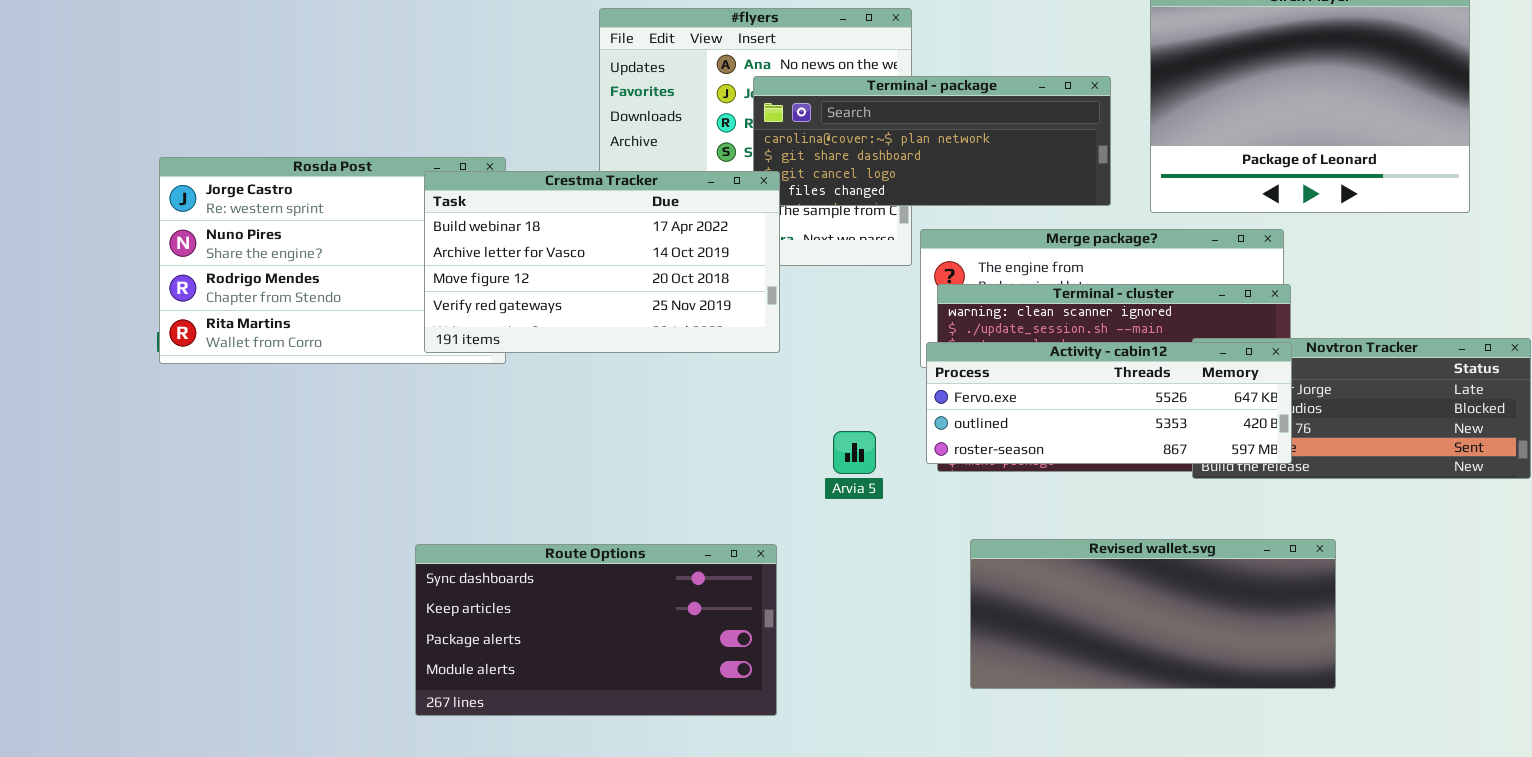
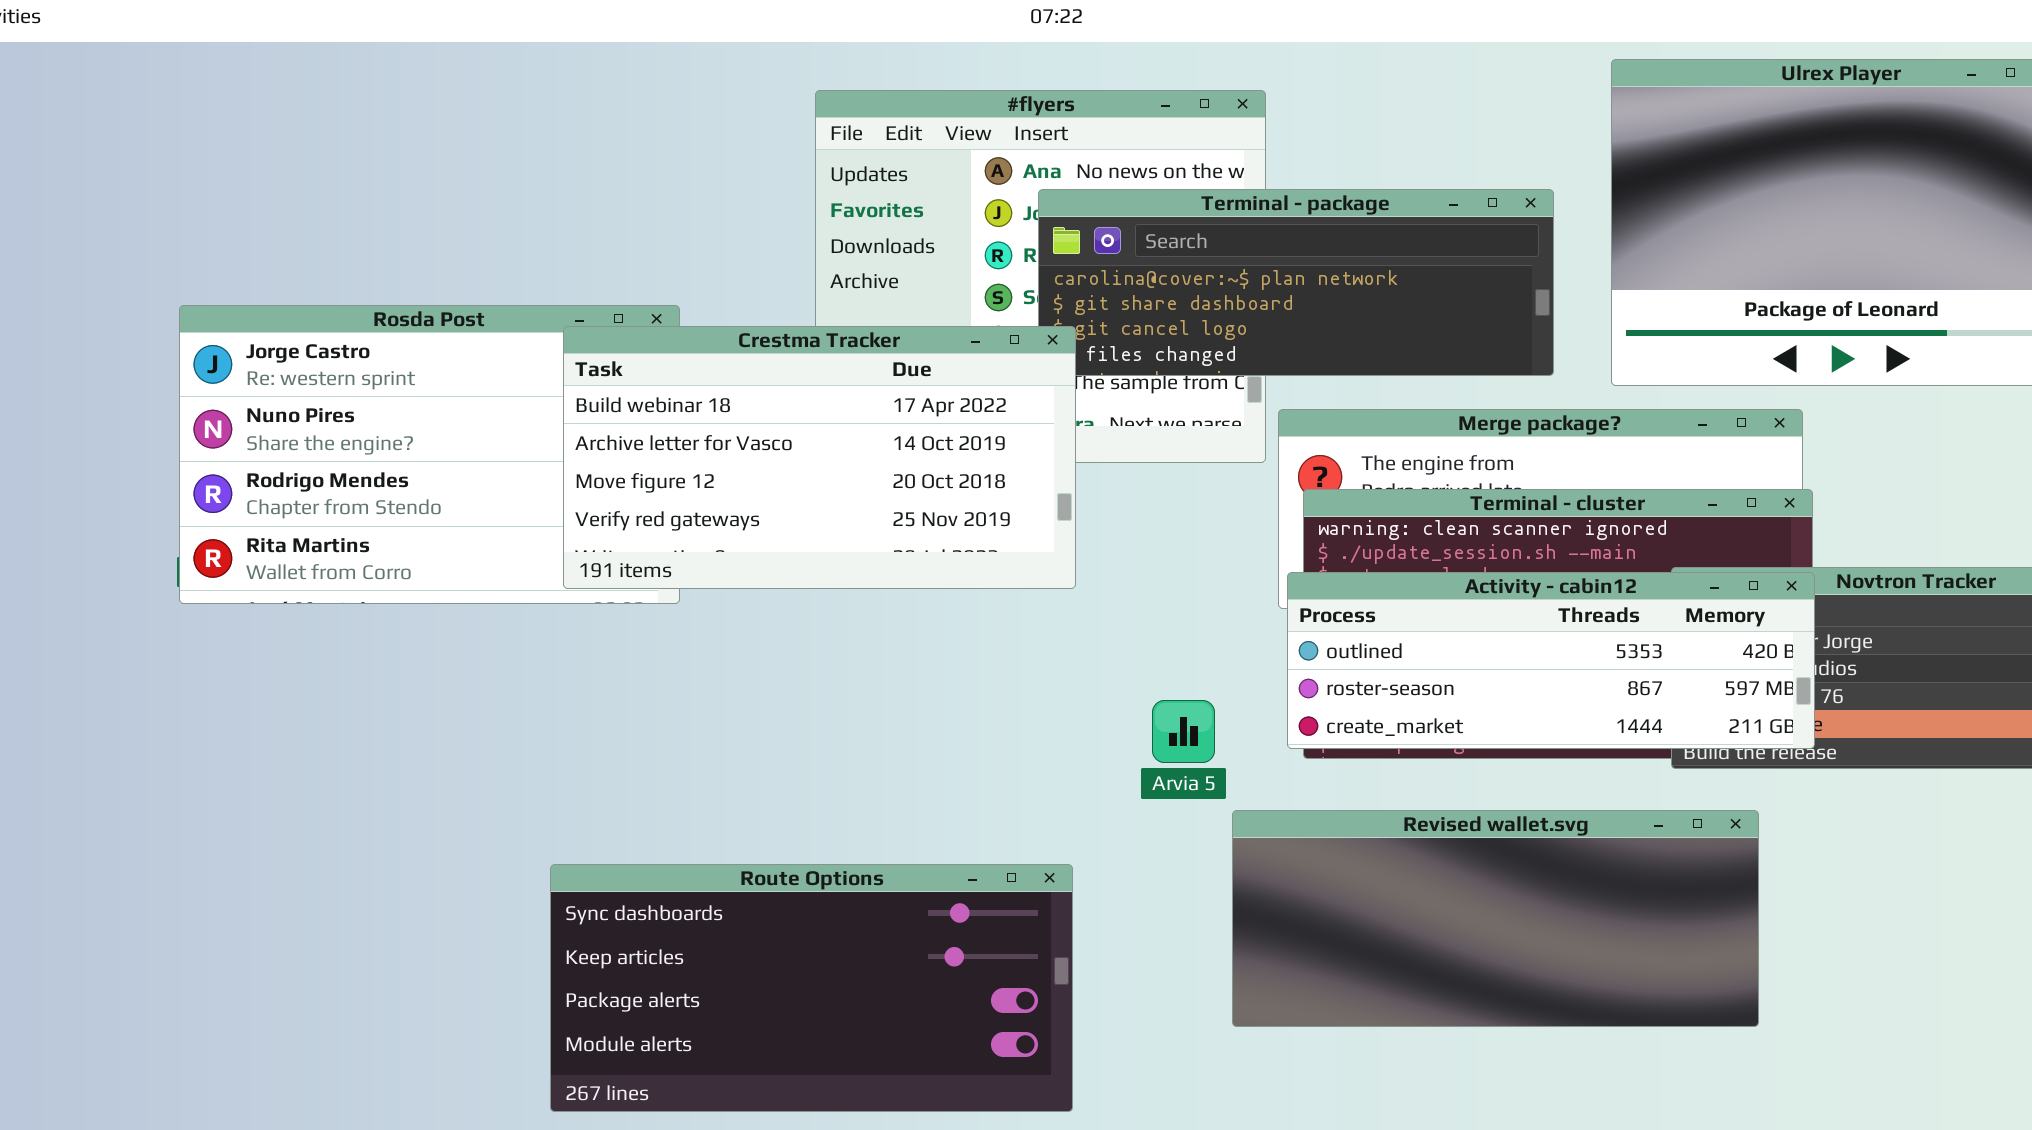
Activity - cabin12: [926,342,1292,464] -> [1287,572,1815,749], scrolled down 1 row
Revised wallet.svg: [970,539,1336,689] -> [1232,810,1759,1027], moved

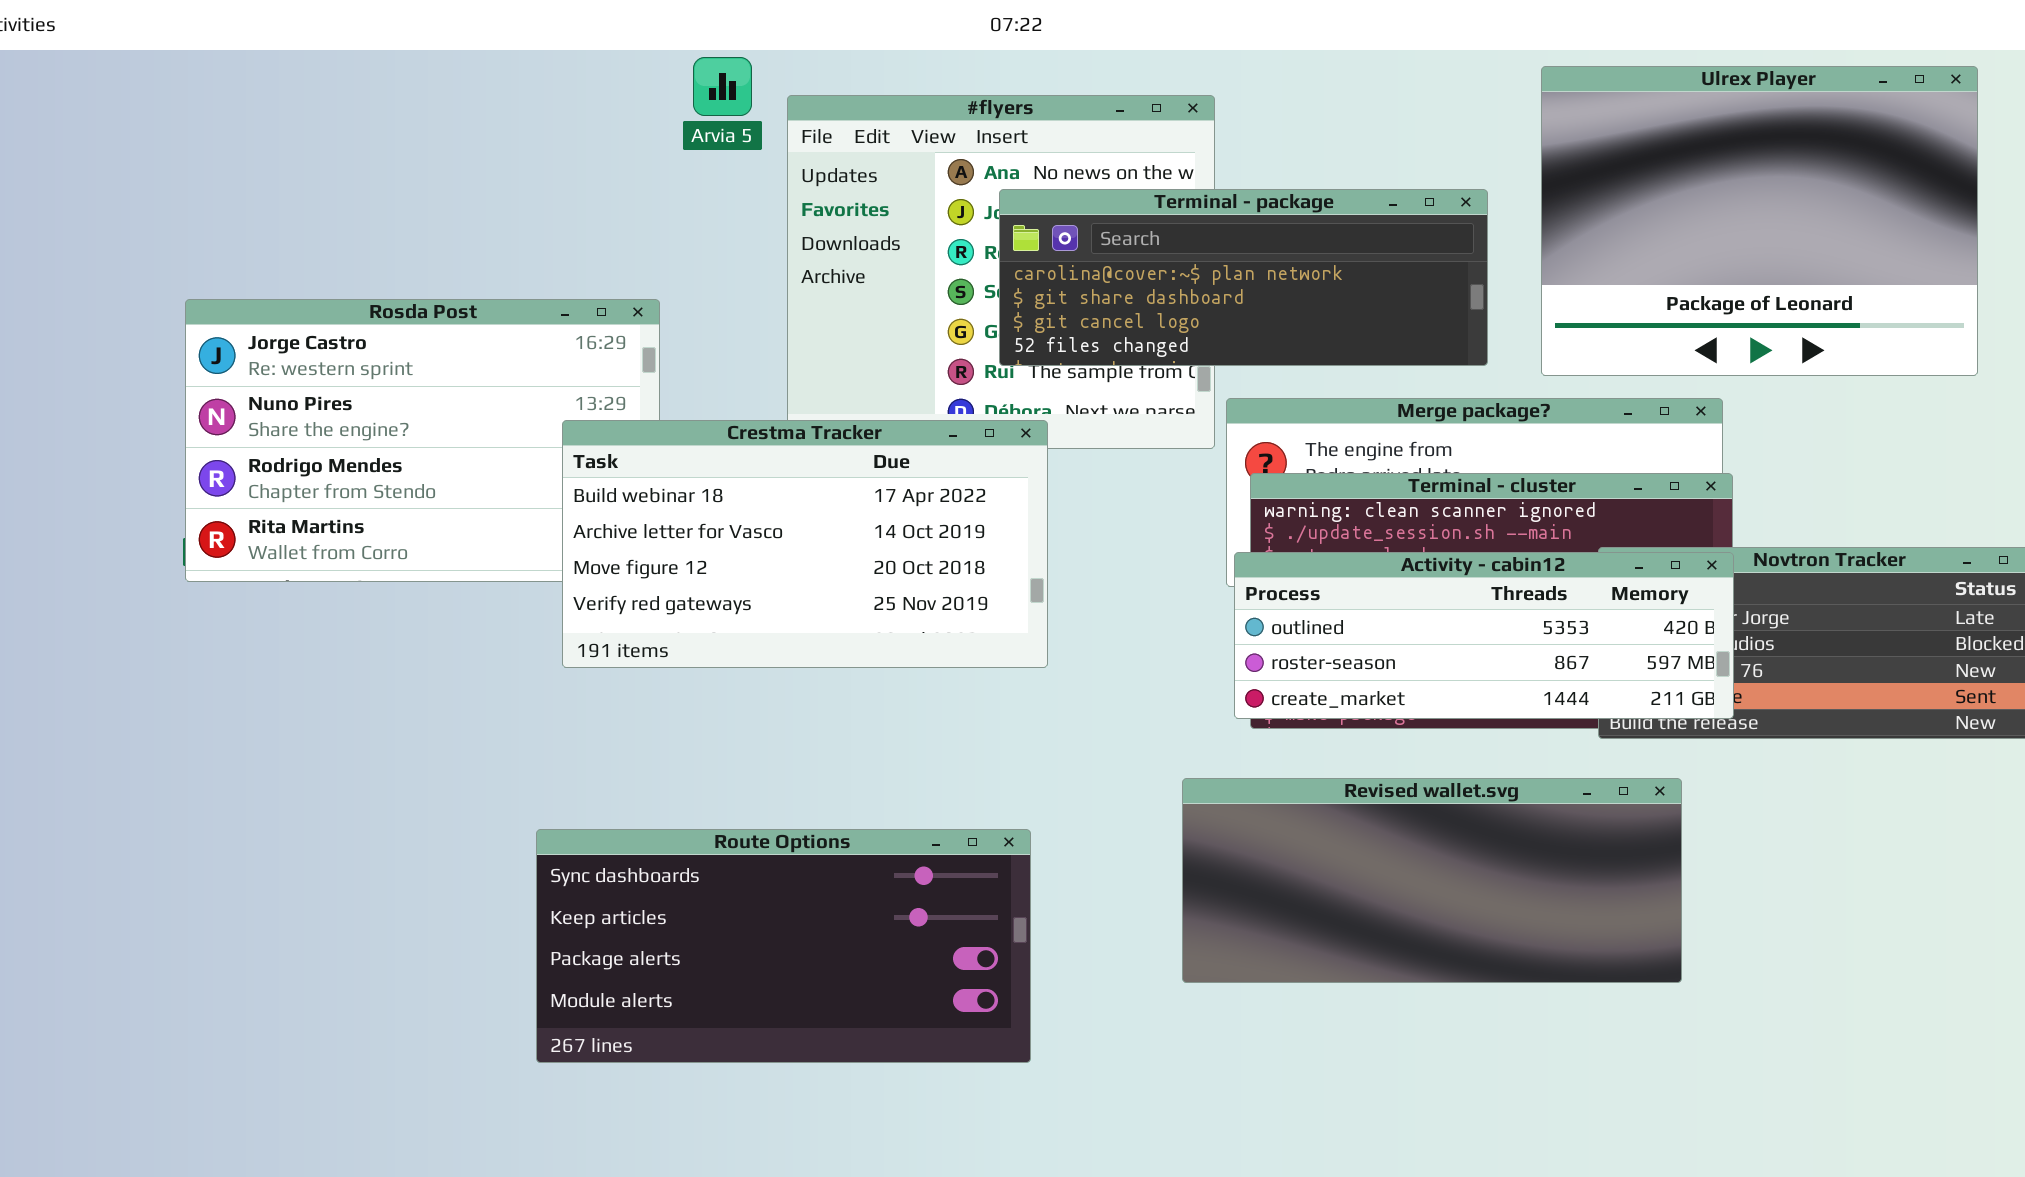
Crestma Tracker: [563,326,1076,589] -> [562,420,1048,668], moved
Arvia 5: [1152,700,1215,763] -> [693,57,752,116], moved

